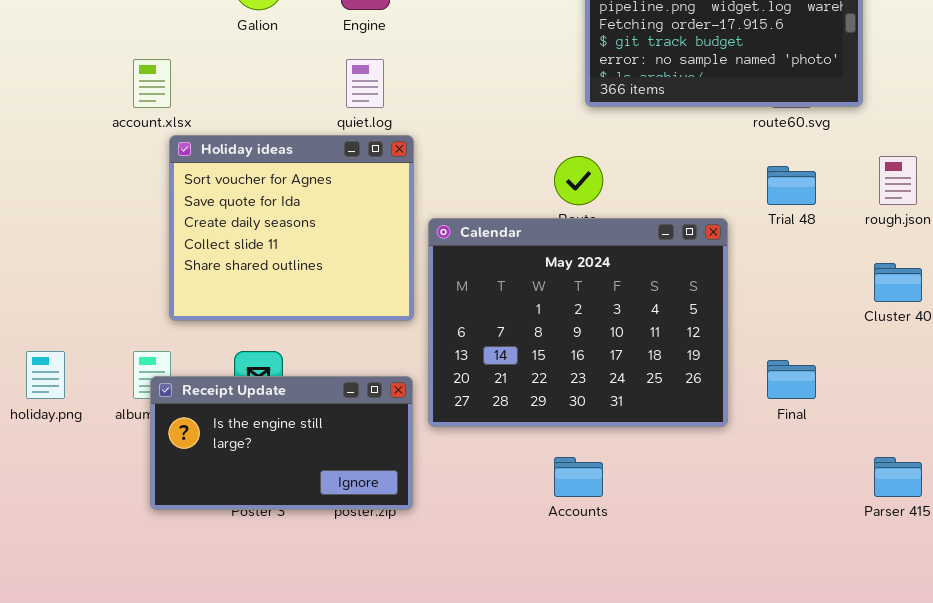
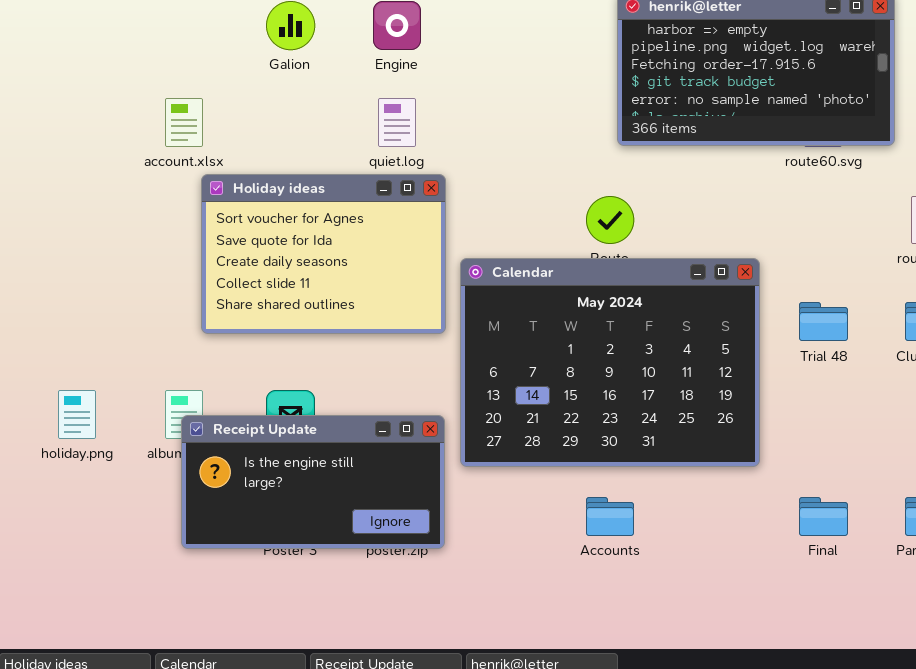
Holiday ideas: [169,135,414,321] -> [201,174,446,334], resized
Trial 48: [767,166,816,205] -> [799,302,848,341], moved
Final: [767,360,816,399] -> [799,497,848,536], moved

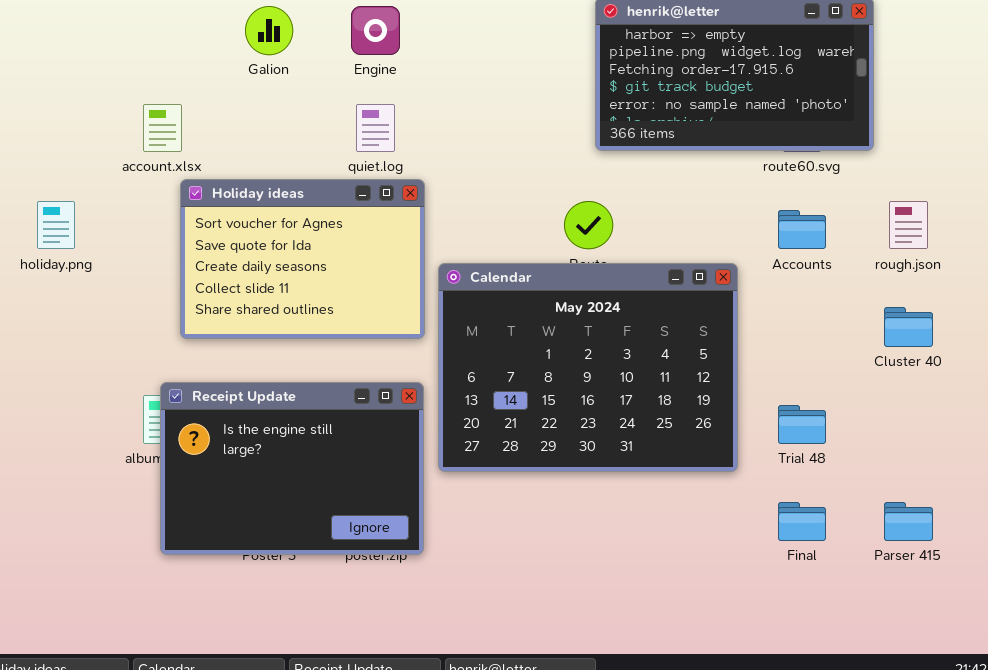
Trial 48: [799,302,848,341] -> [778,405,826,444], moved
holiday.png: [58,390,96,439] -> [37,201,75,249], moved
Receipt Update: [181,415,445,549] -> [160,382,424,555], resized
Accounts: [586,497,634,536] -> [778,210,826,249], moved

